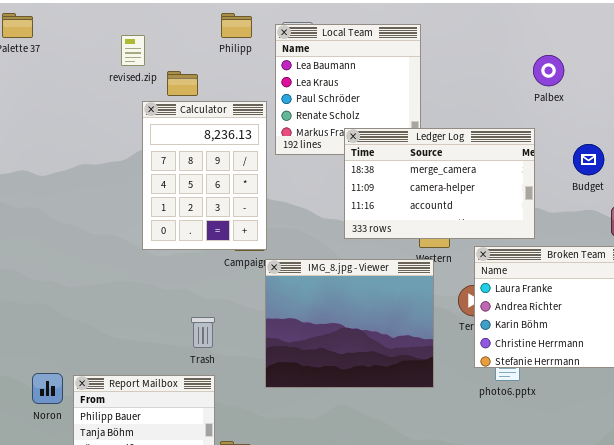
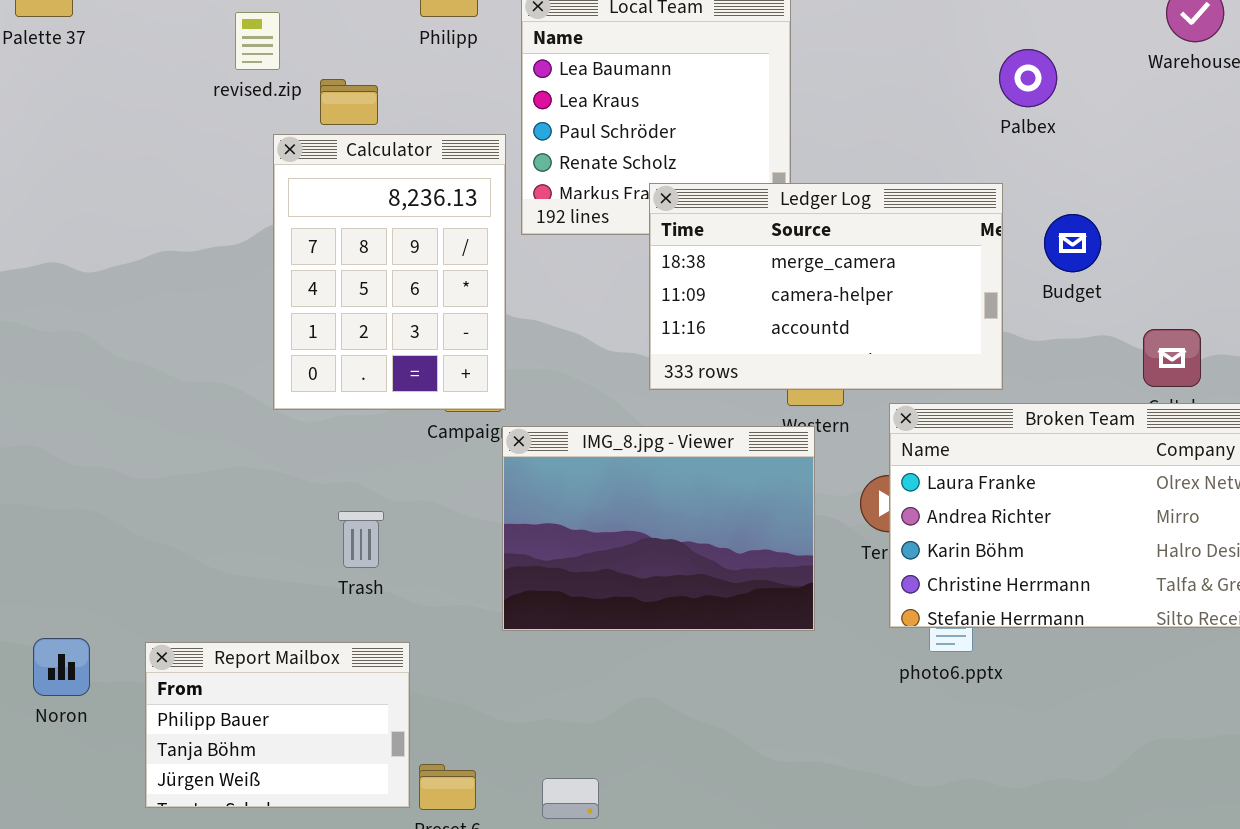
Budget: [573,144,604,175] -> [1044,214,1101,272], moved
IMG_8.jpg - Viewer: [265,259,434,388] -> [502,426,815,631], resized
Trash: [191,317,215,348] -> [338,511,384,568], moved
Noron: [32,373,63,404] -> [33,638,90,696], moved

